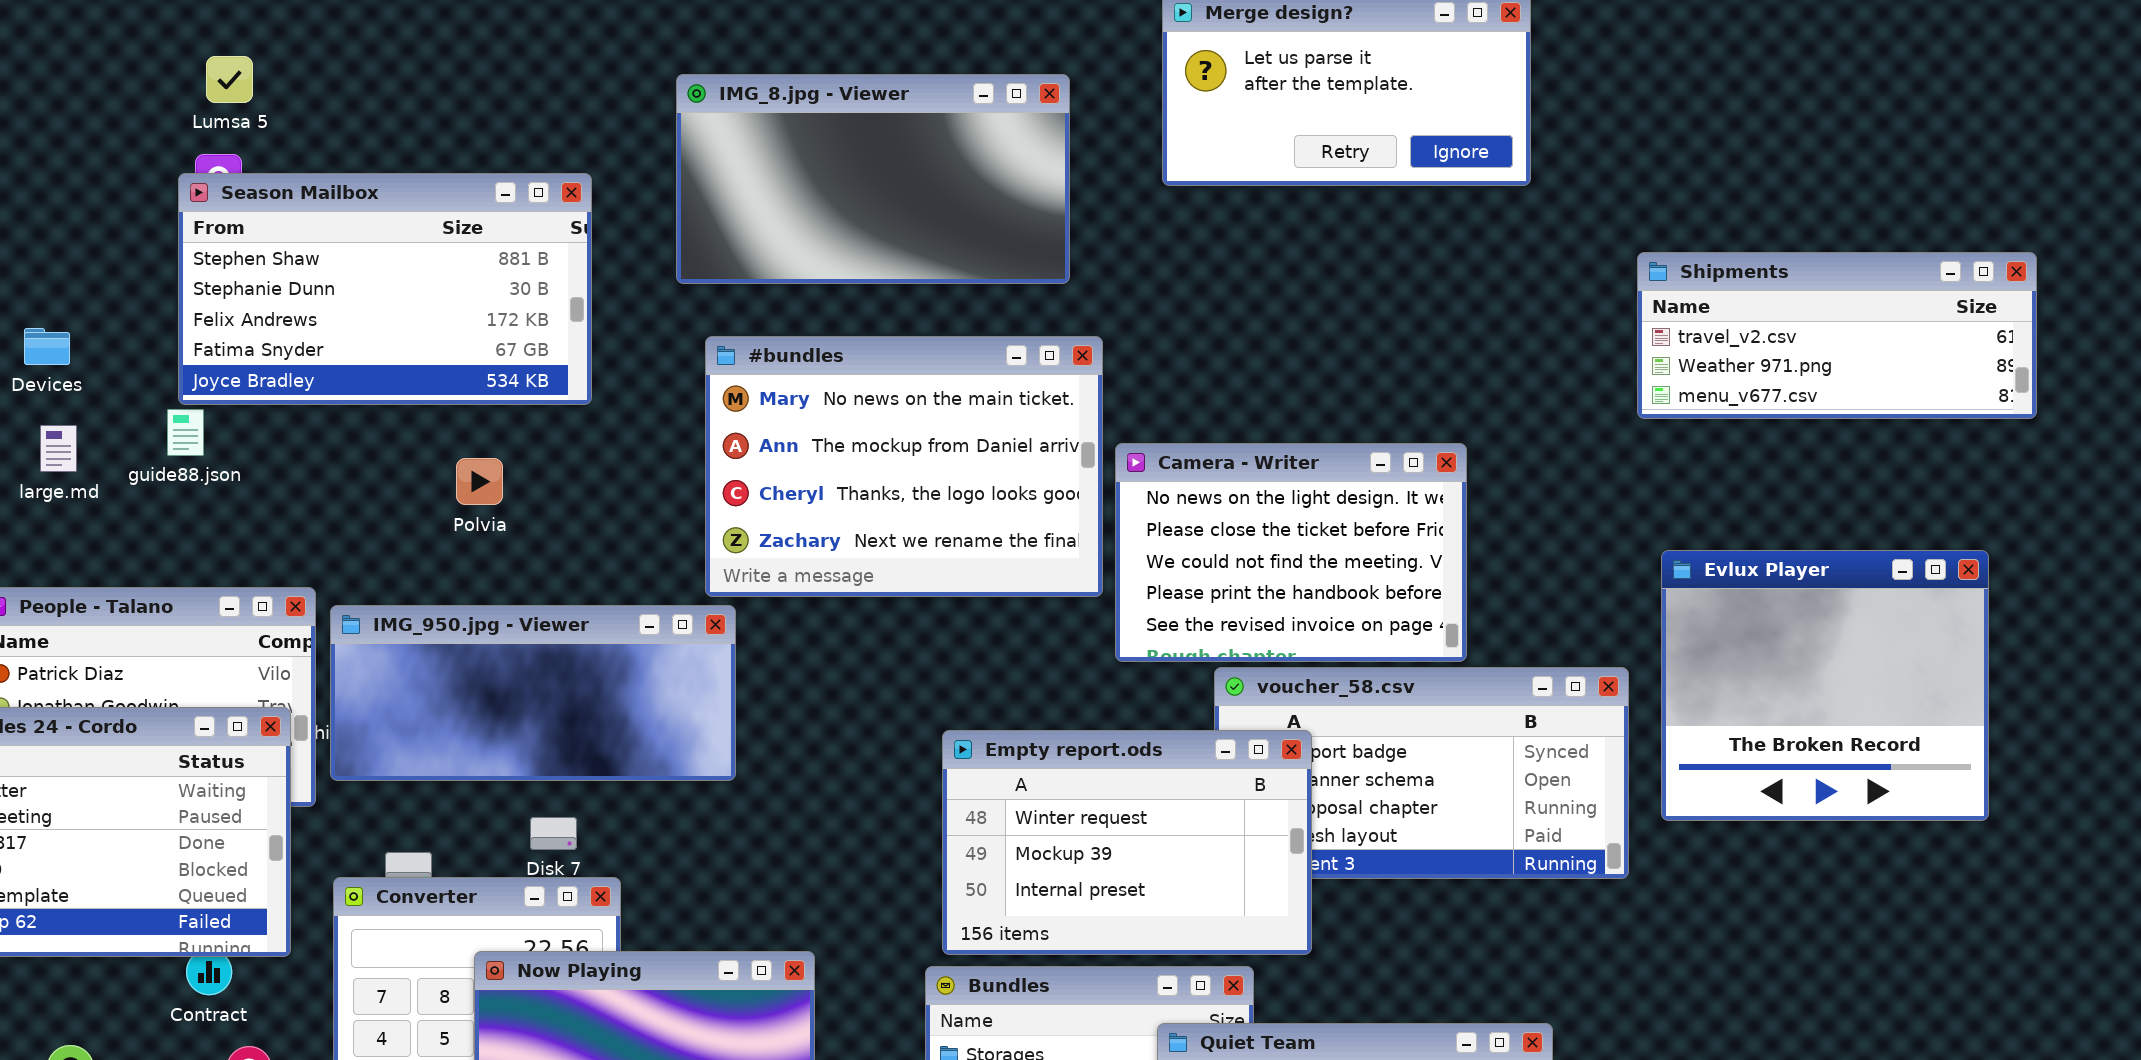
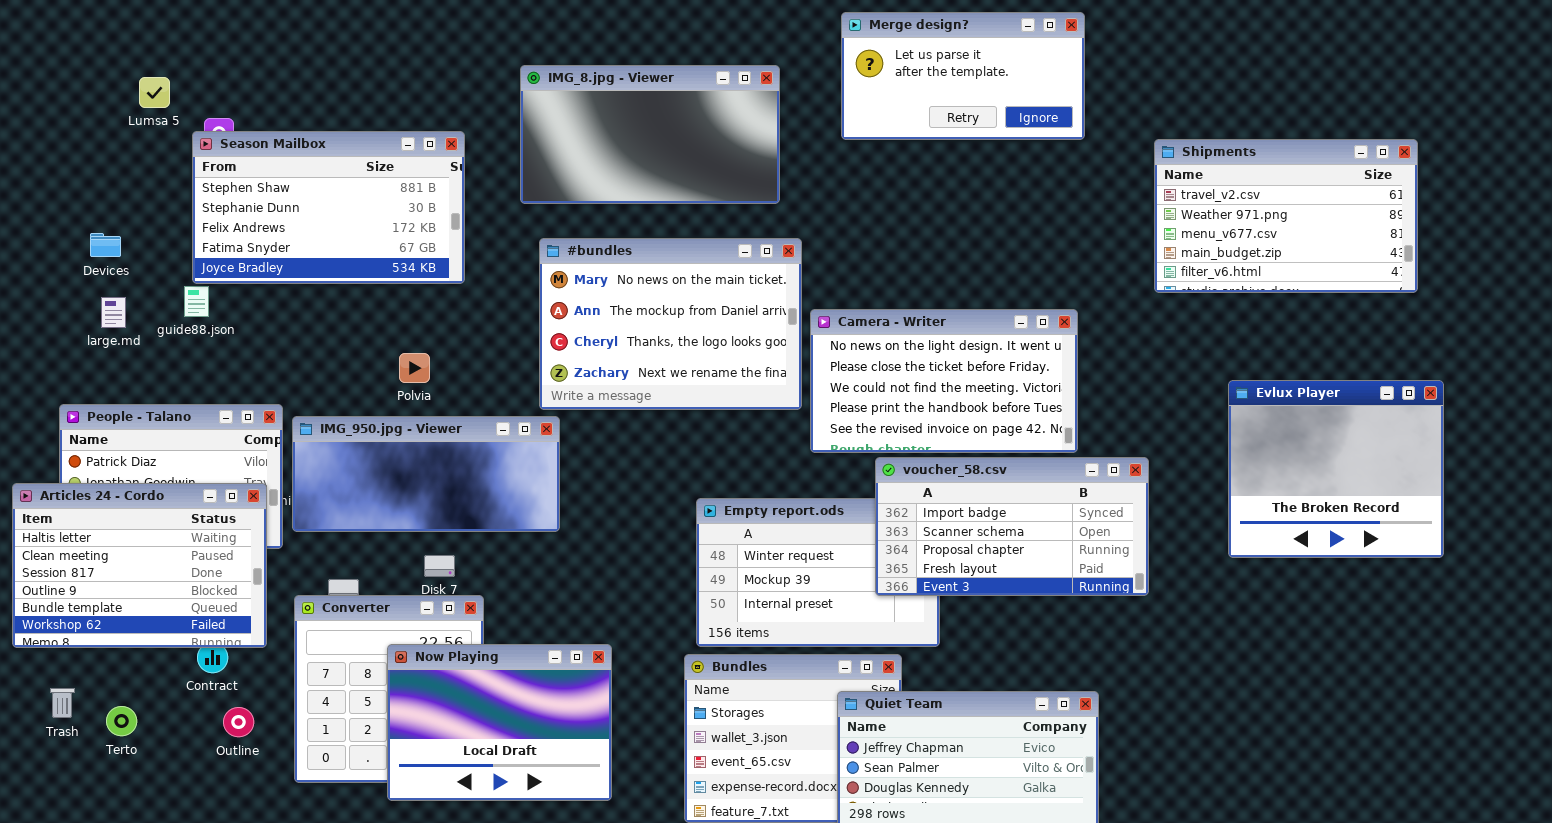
Lumsa 5: [206,56,253,103] -> [139,77,170,108], moved
Shipments: [1637,252,2037,419] -> [1154,139,1418,293], resized
Camera - Writer: [1115,443,1467,662] -> [810,309,1078,453], resized
Polvia: [456,458,503,505] -> [399,353,430,383], moved
Evlux Player: [1661,550,1989,821] -> [1228,380,1444,558], moved
voucher_58.csv: [1214,667,1629,879] -> [875,457,1149,596], raised

